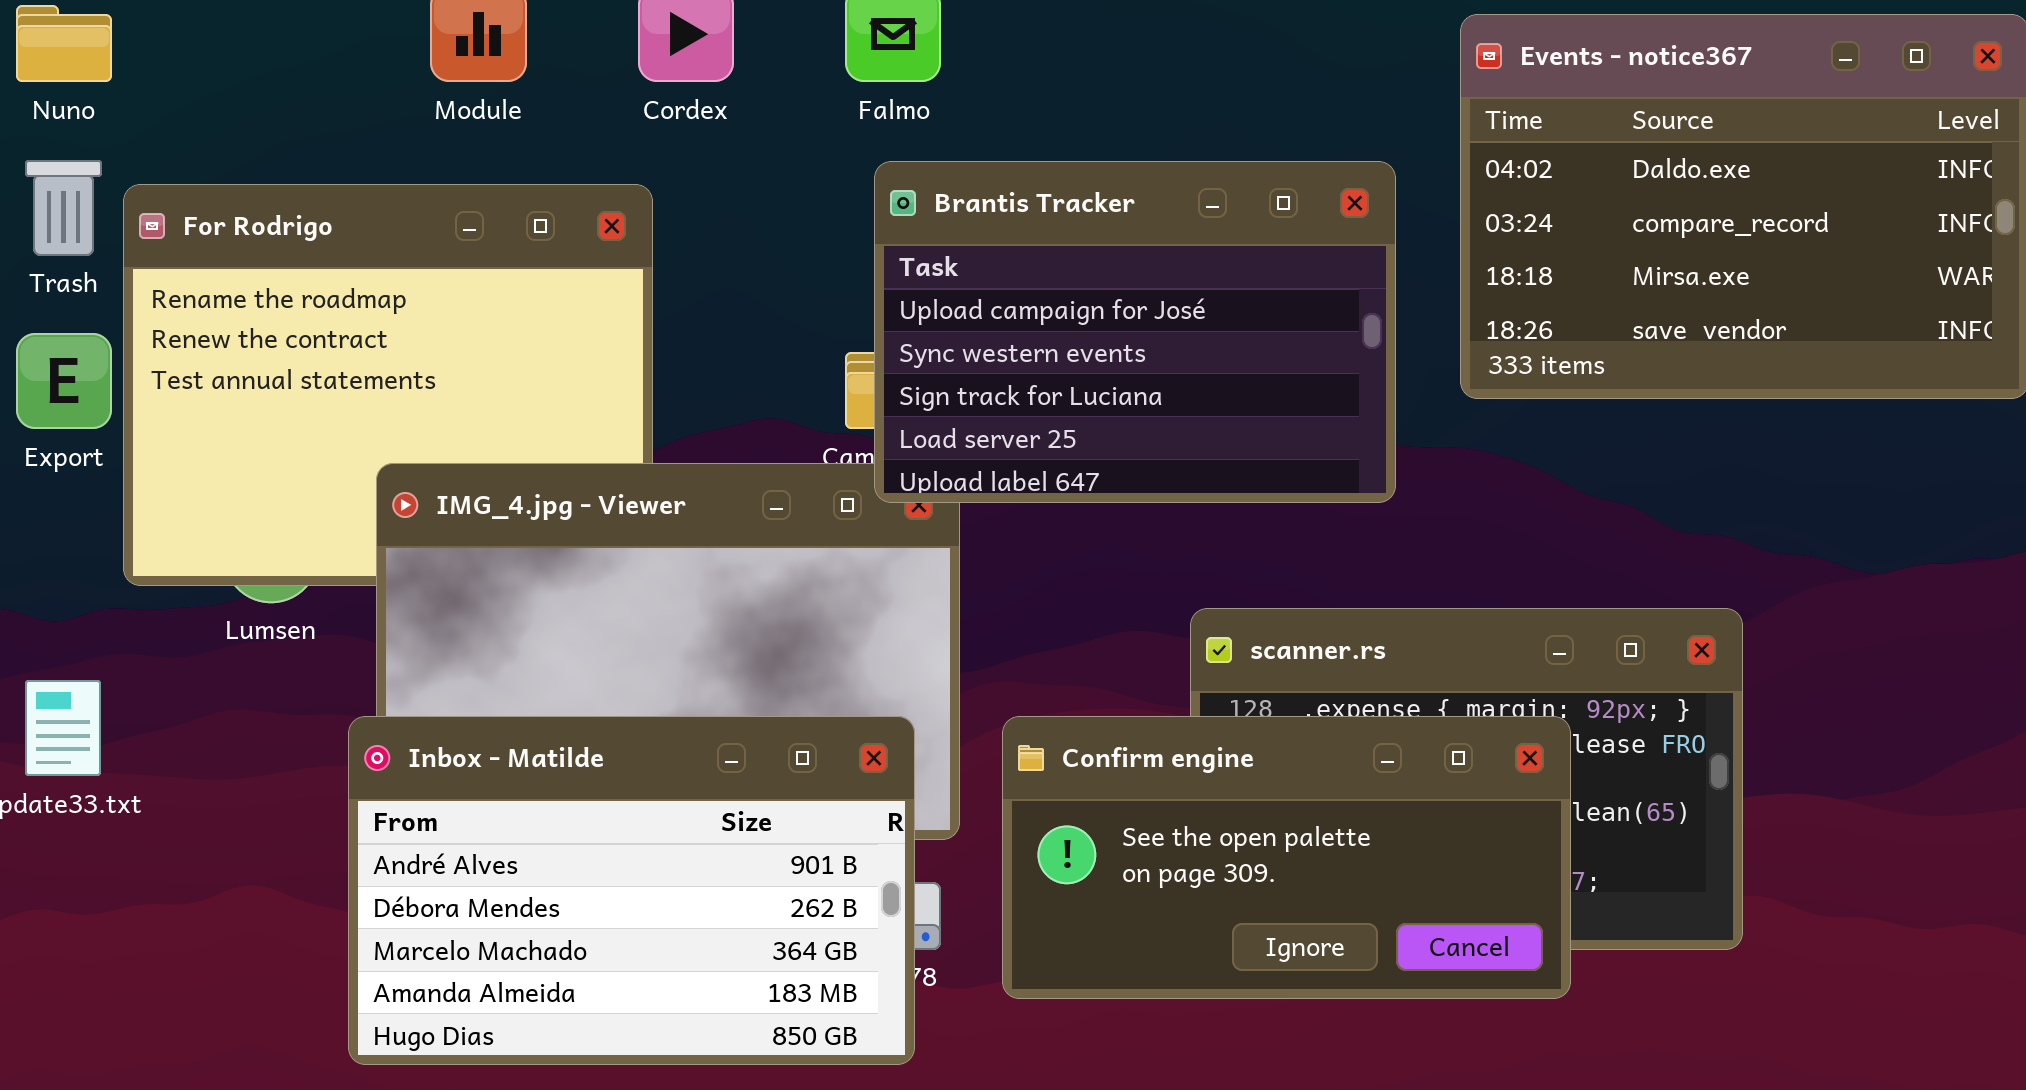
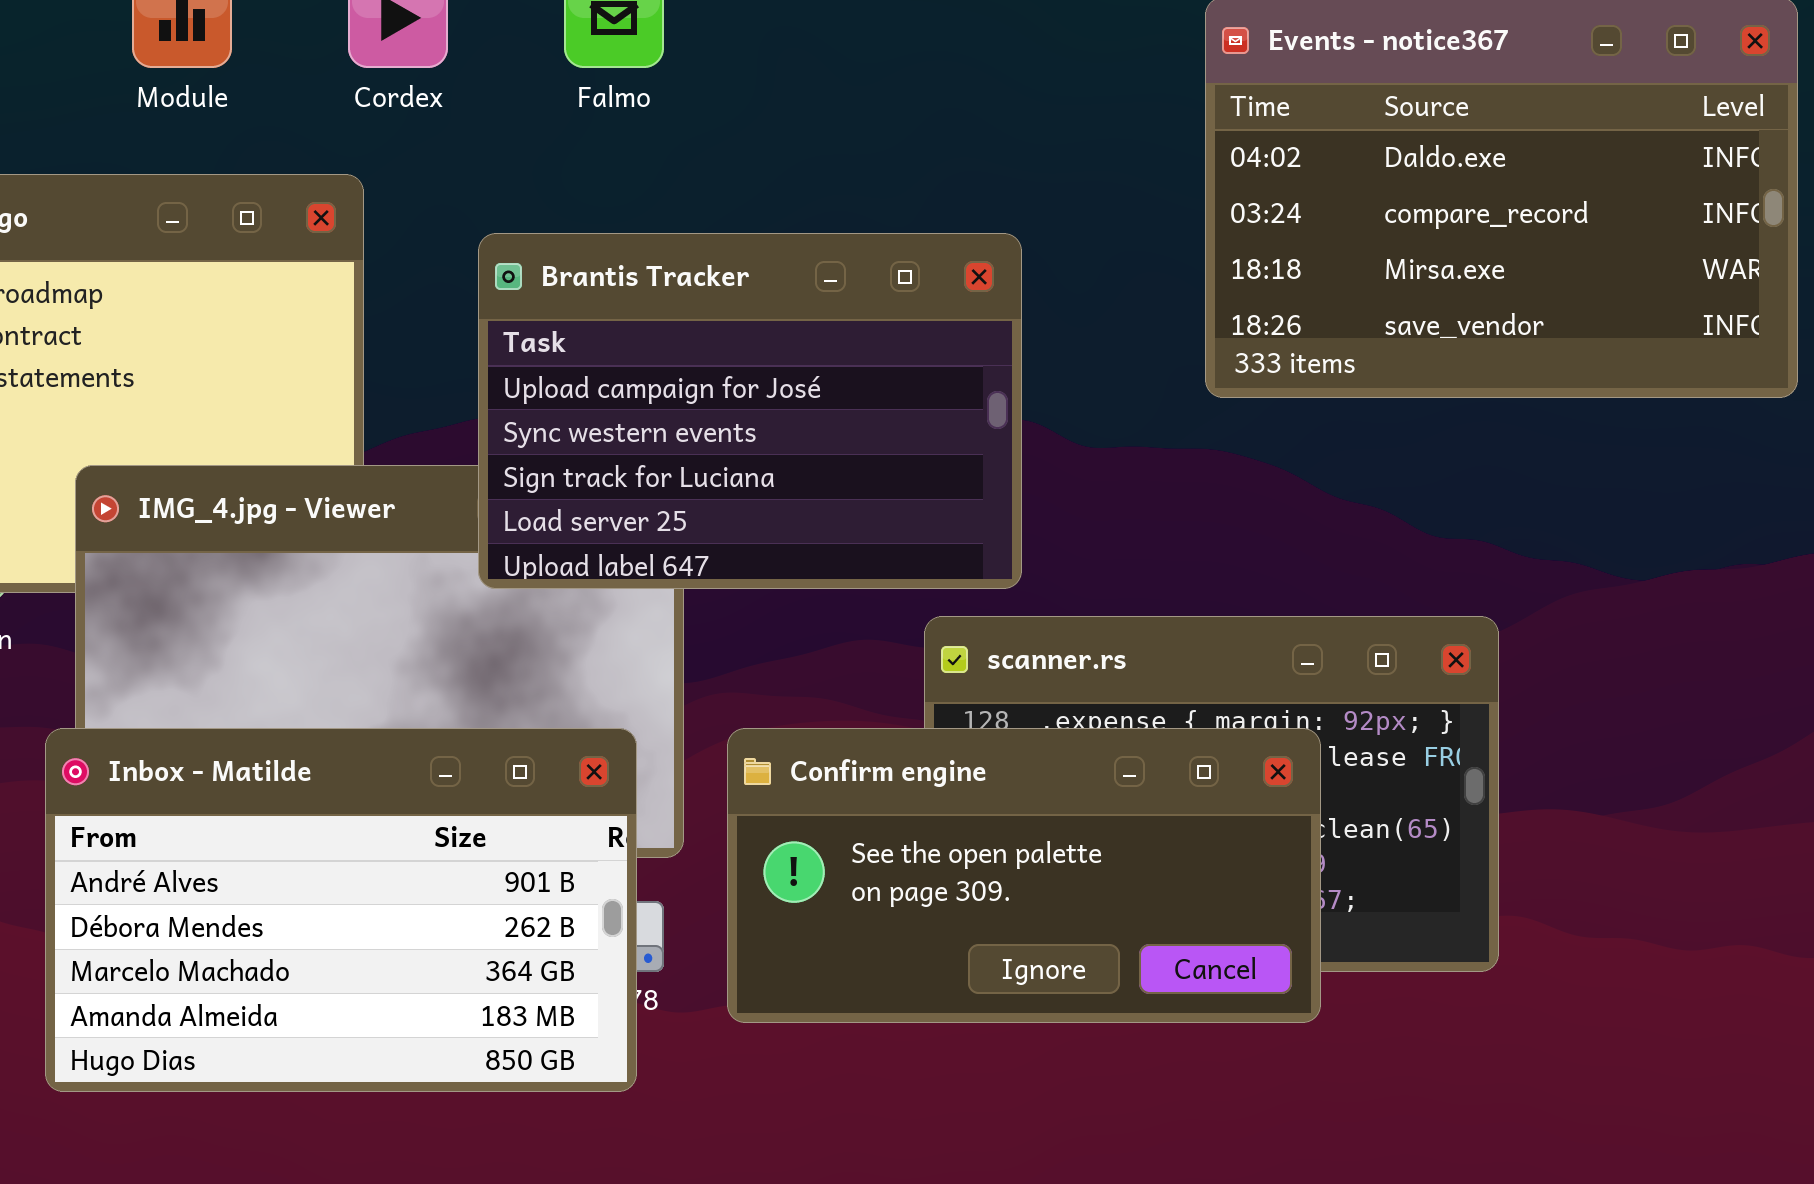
Brantis Tracker: [874,161,1396,503] -> [478,233,1022,589], moved

